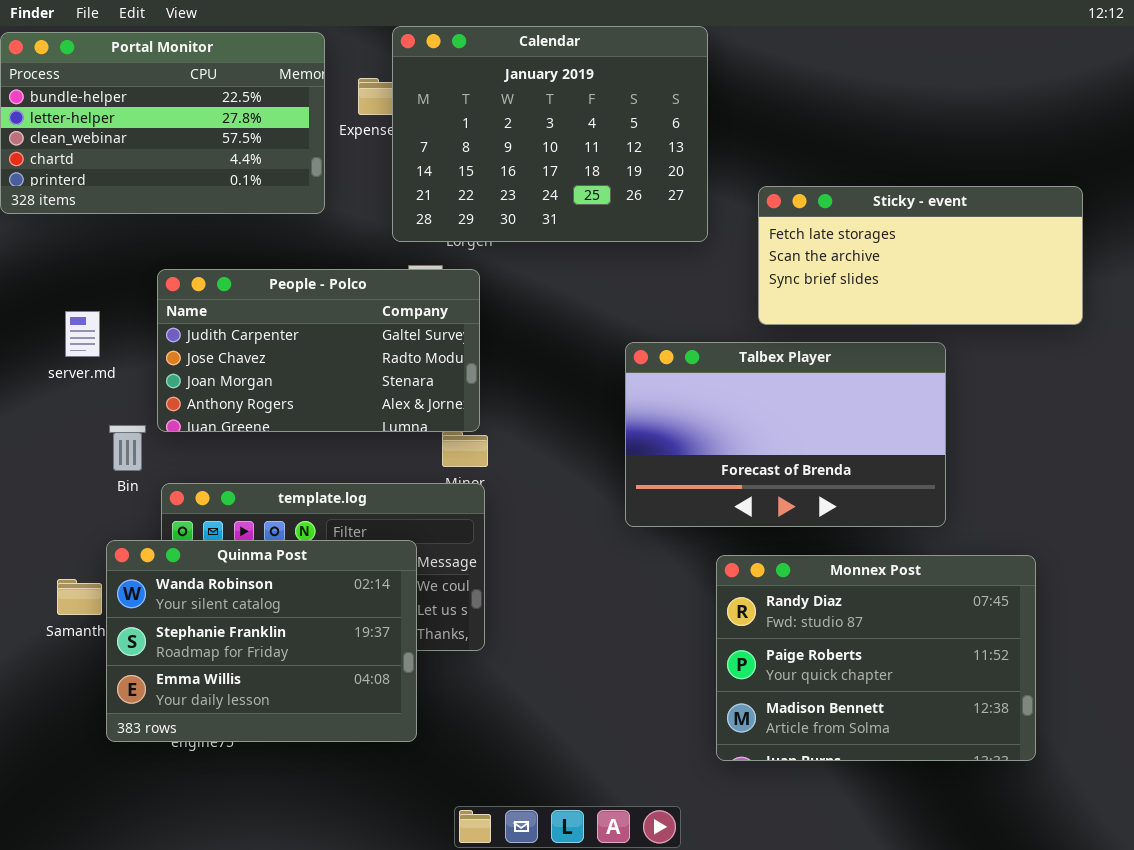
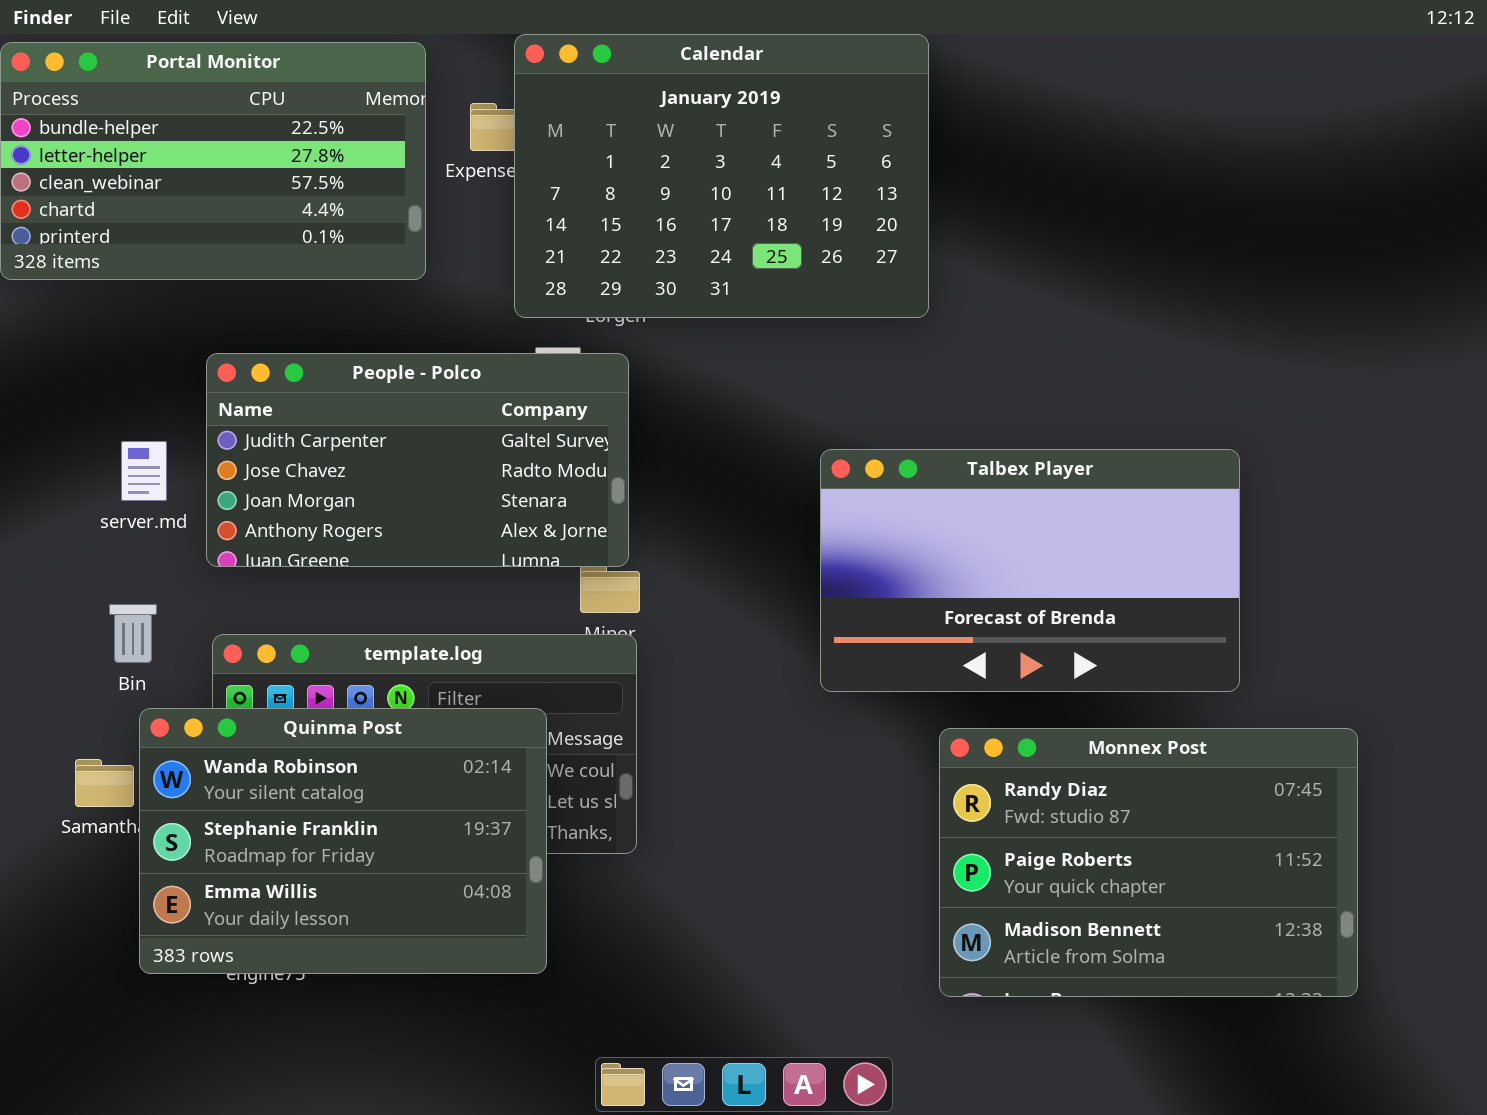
Sticky - event: [758,186,1083,325] -> none, closed
server.md: [65,311,100,357] -> [121,441,167,501], moved
Bin: [109,425,146,471] -> [109,604,157,663], moved

